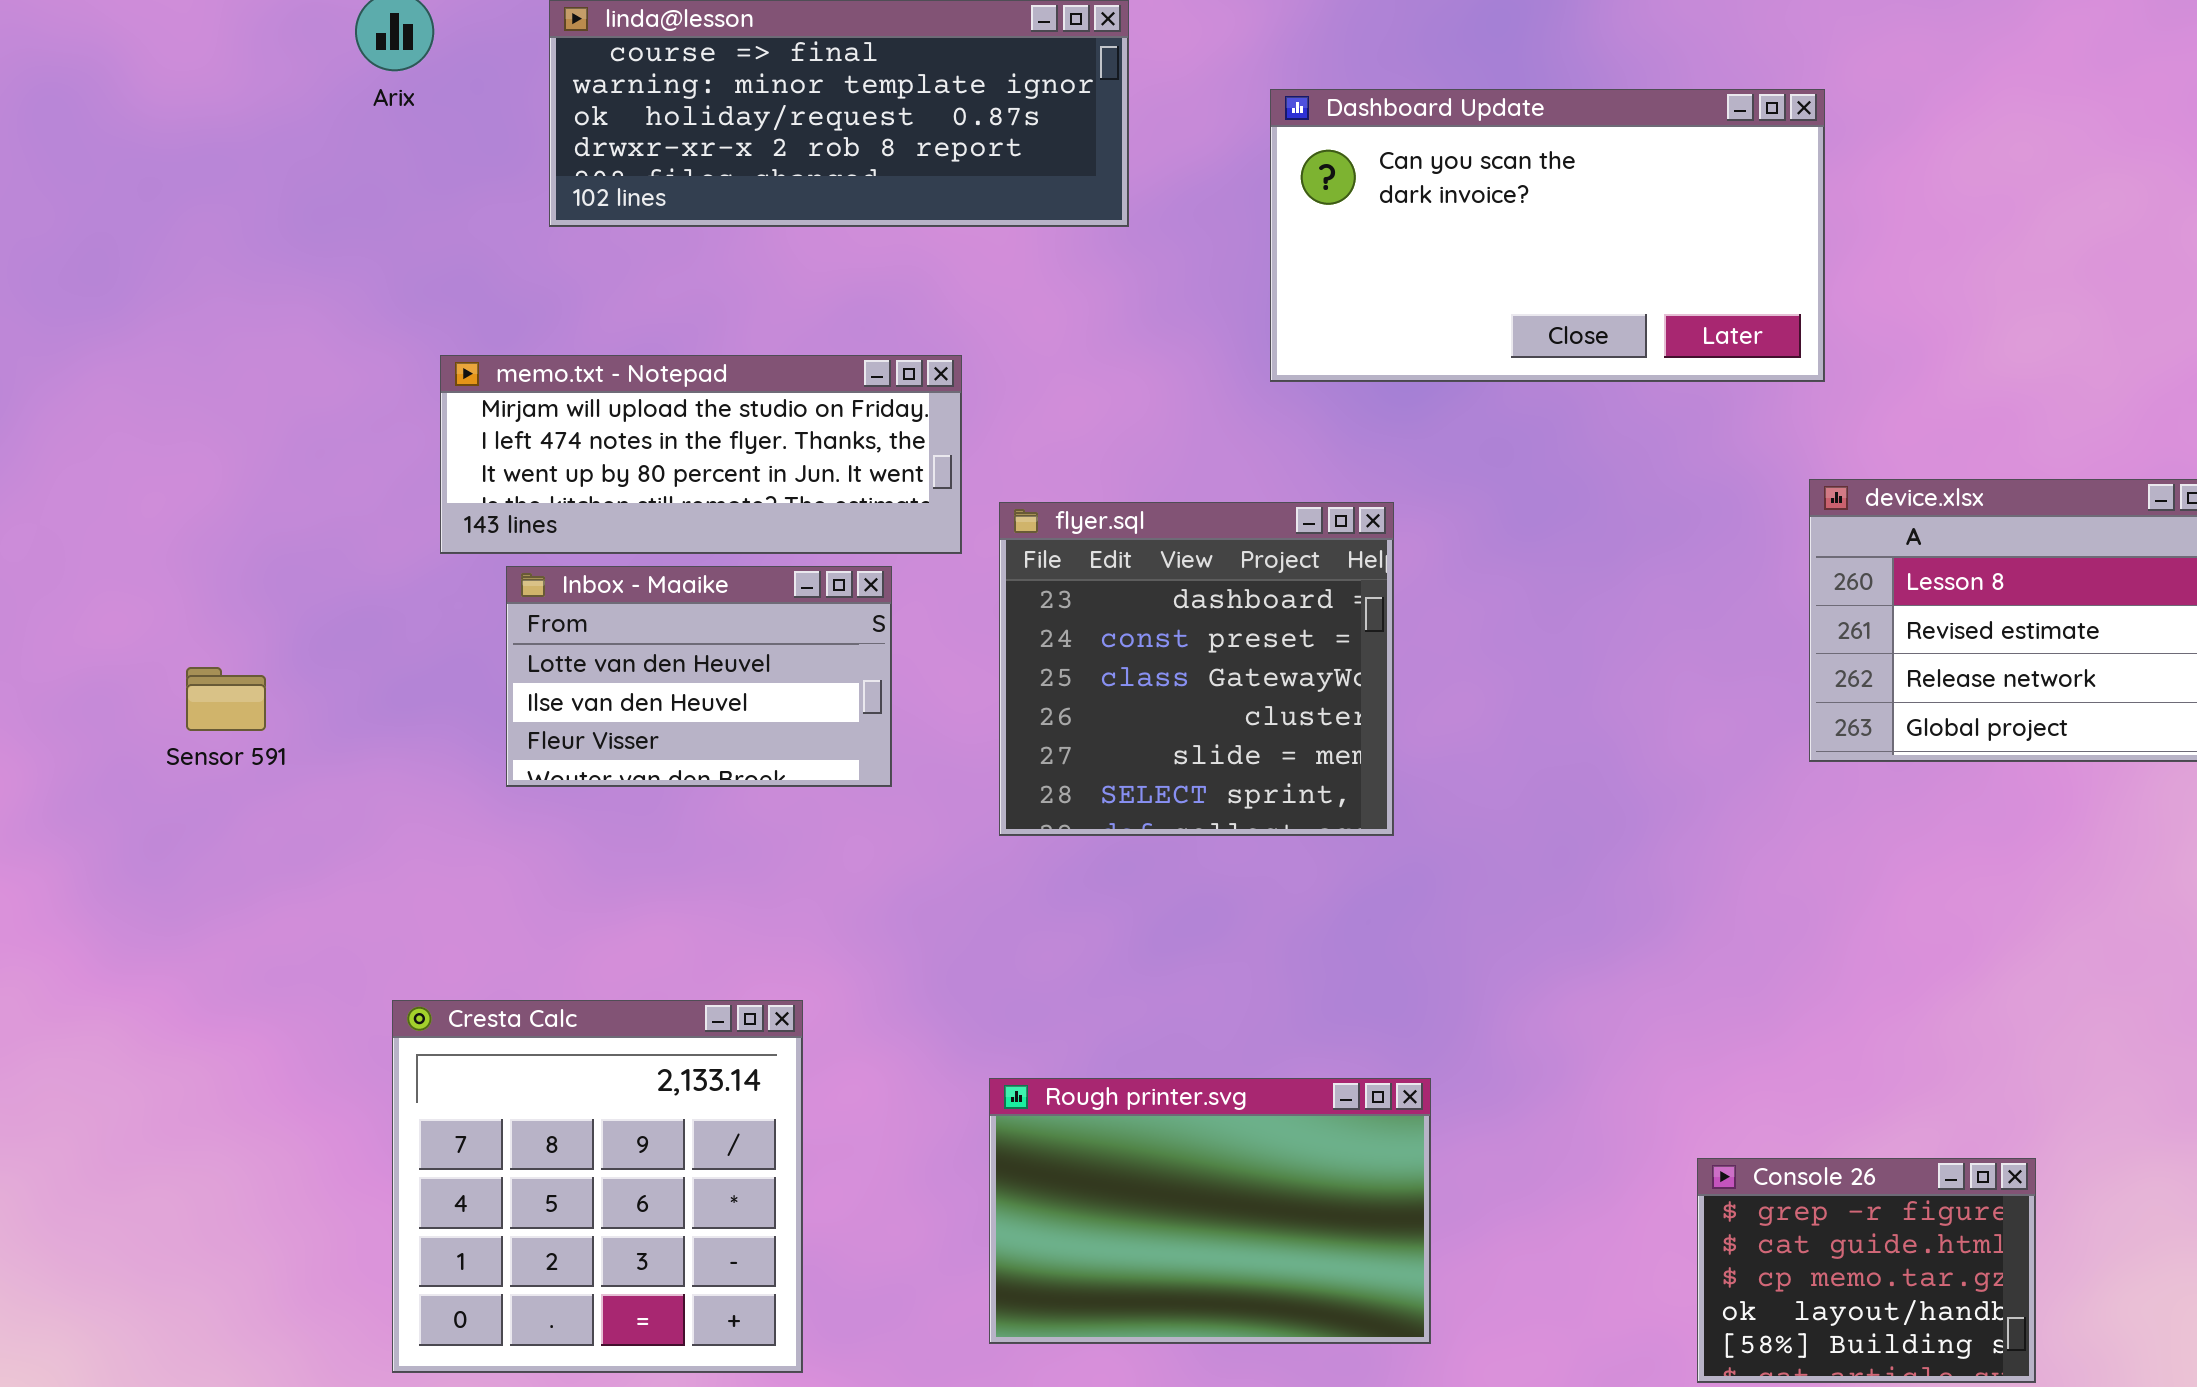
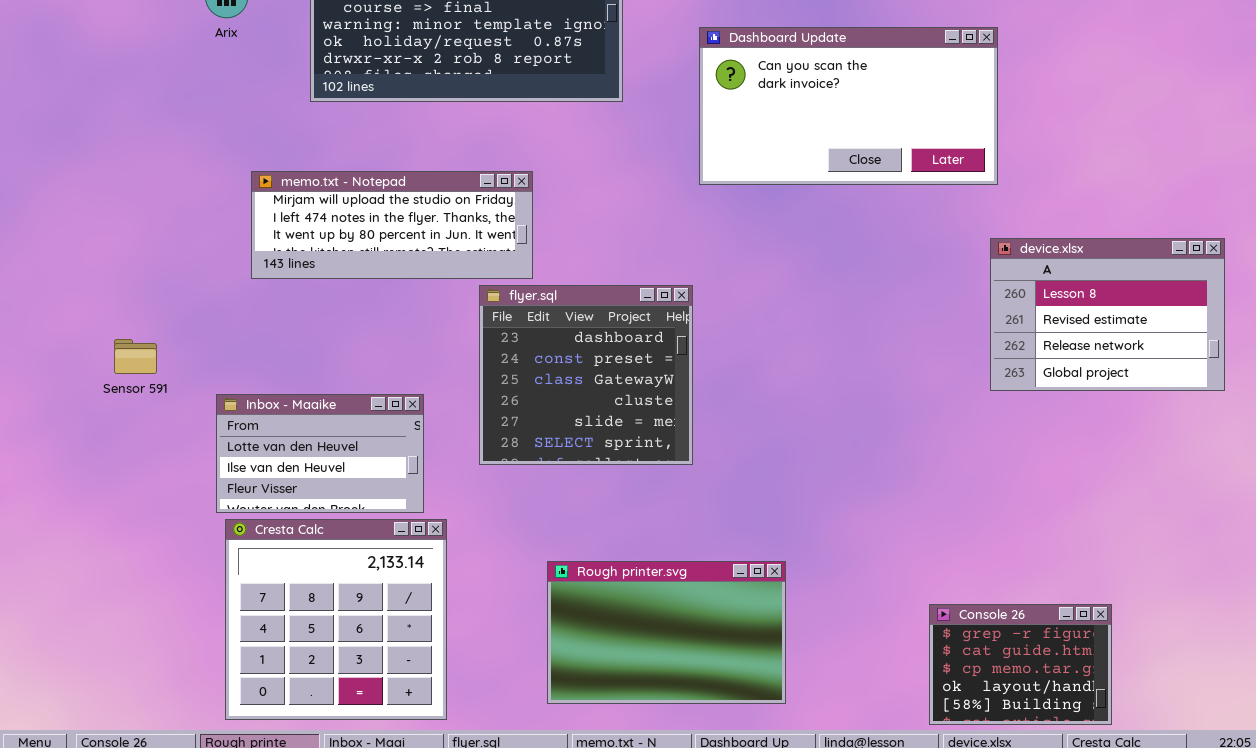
flyer.sql: [999,502,1394,836] -> [479,285,693,465], moved
Inbox - Maaike: [506,566,892,787] -> [216,394,424,513], moved

